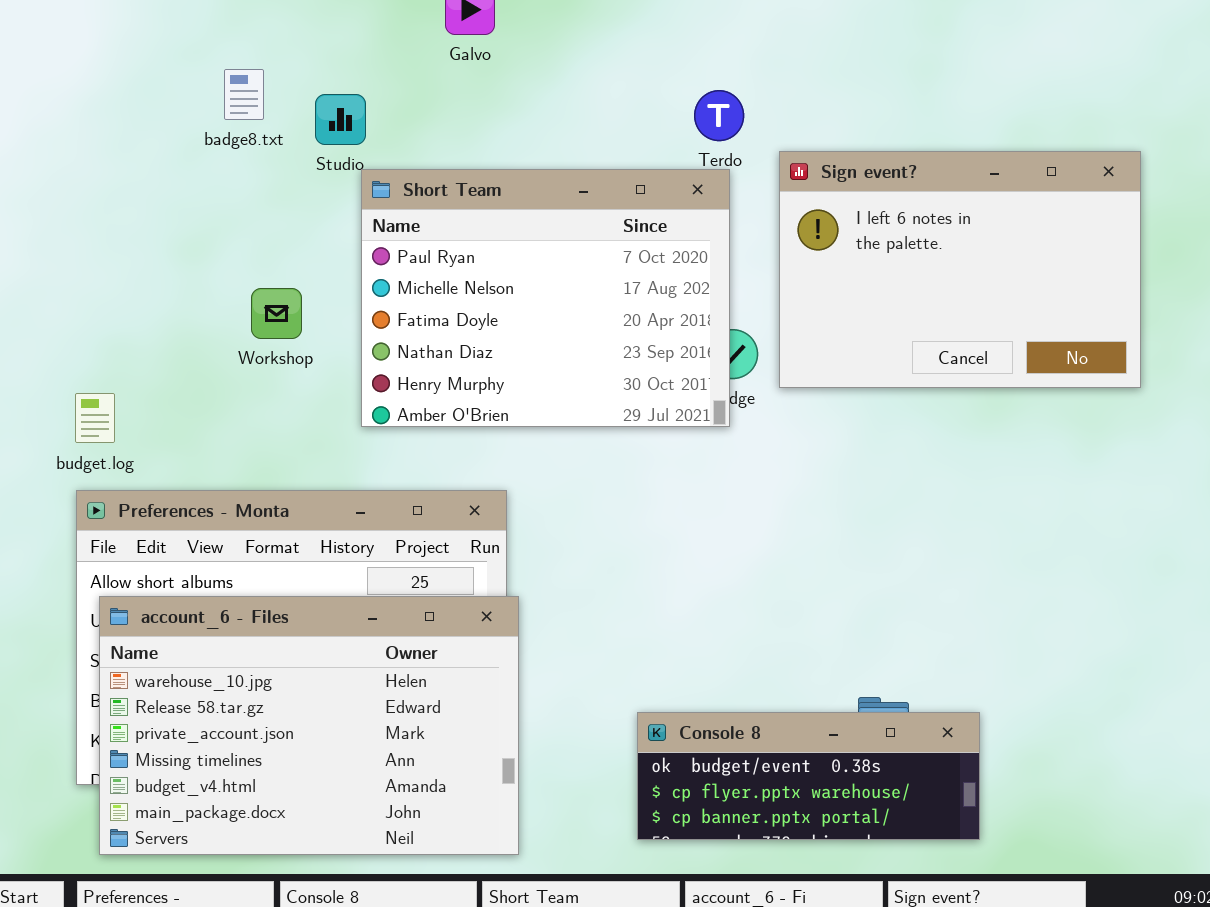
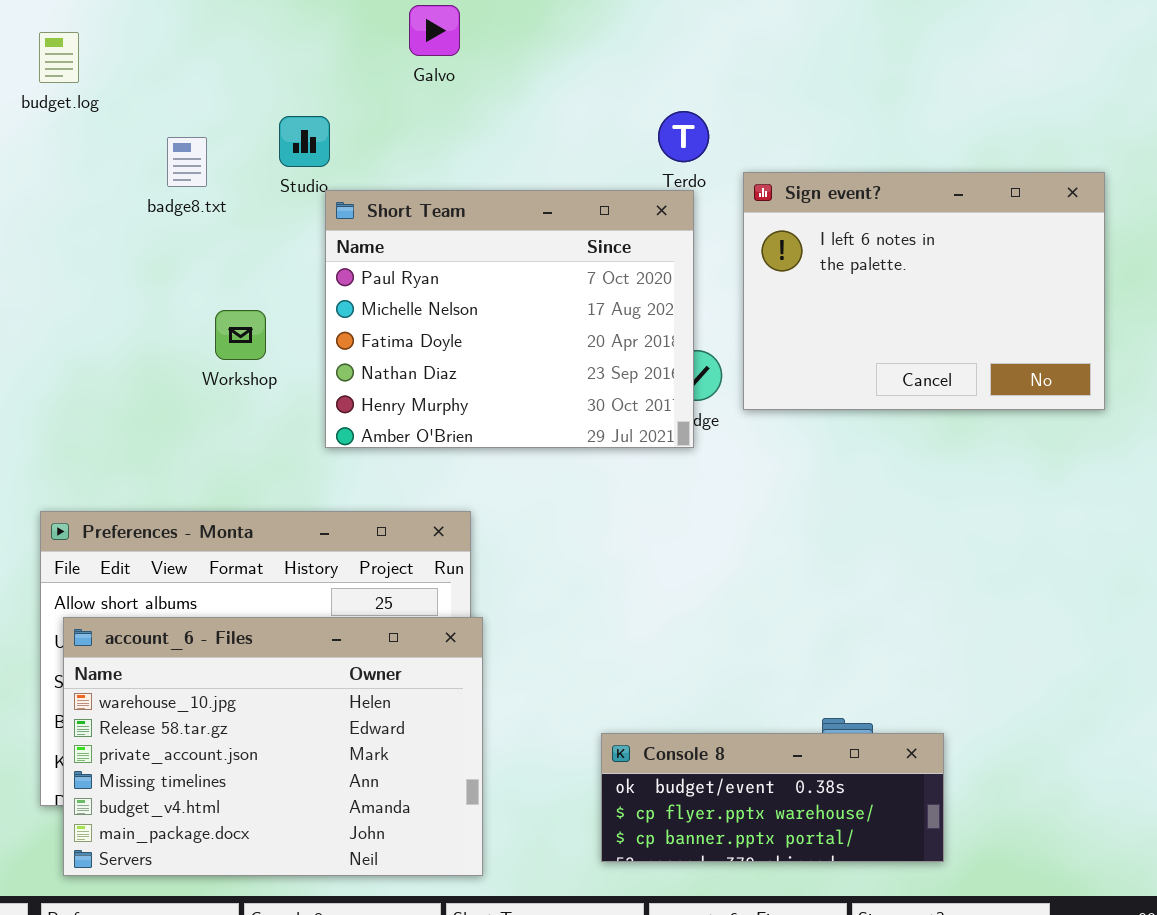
badge8.txt: [224,69,264,120] -> [167,137,207,187], moved
budget.log: [75,393,115,443] -> [39,32,79,83], moved

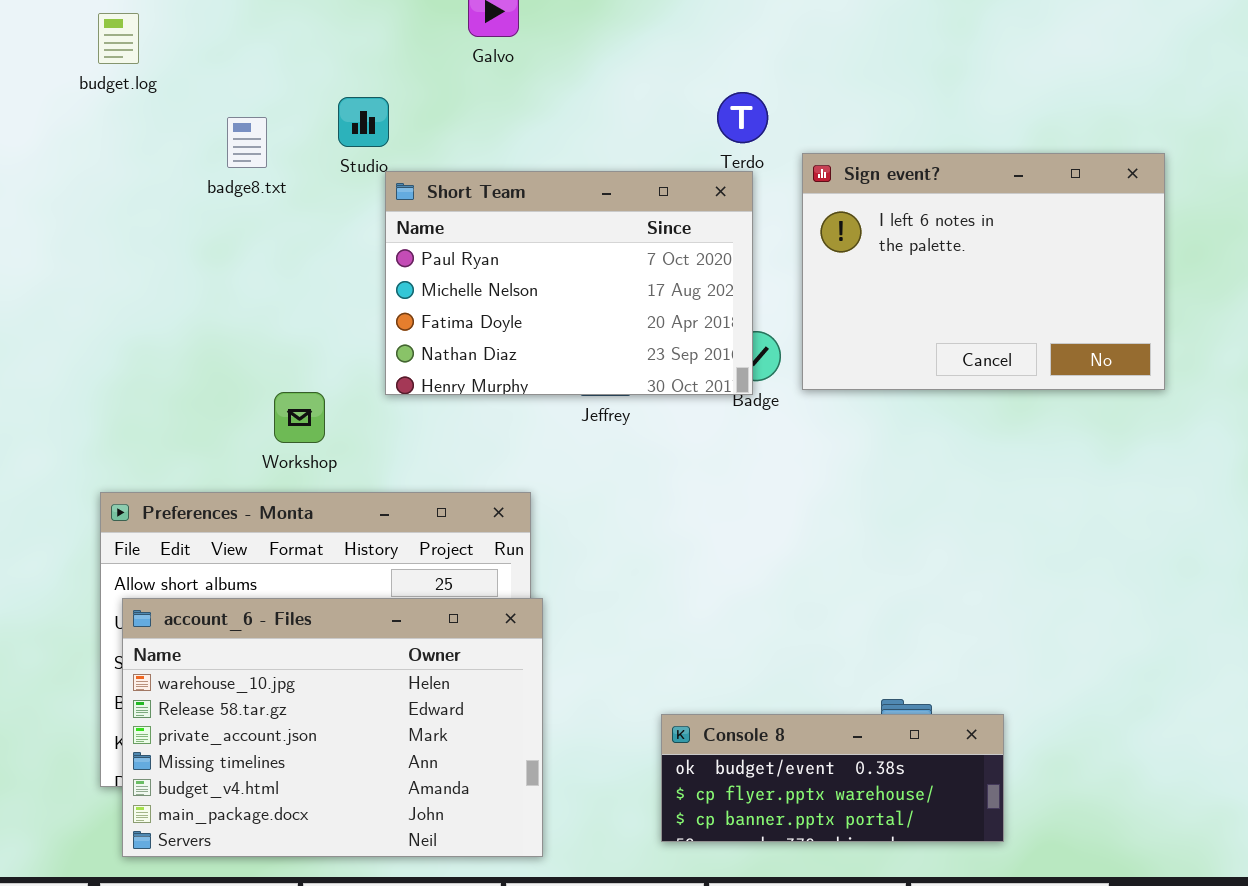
Short Team: [325,190,694,448] -> [385,171,753,395], resized
Workshop: [215,310,266,360] -> [274,392,325,443], moved

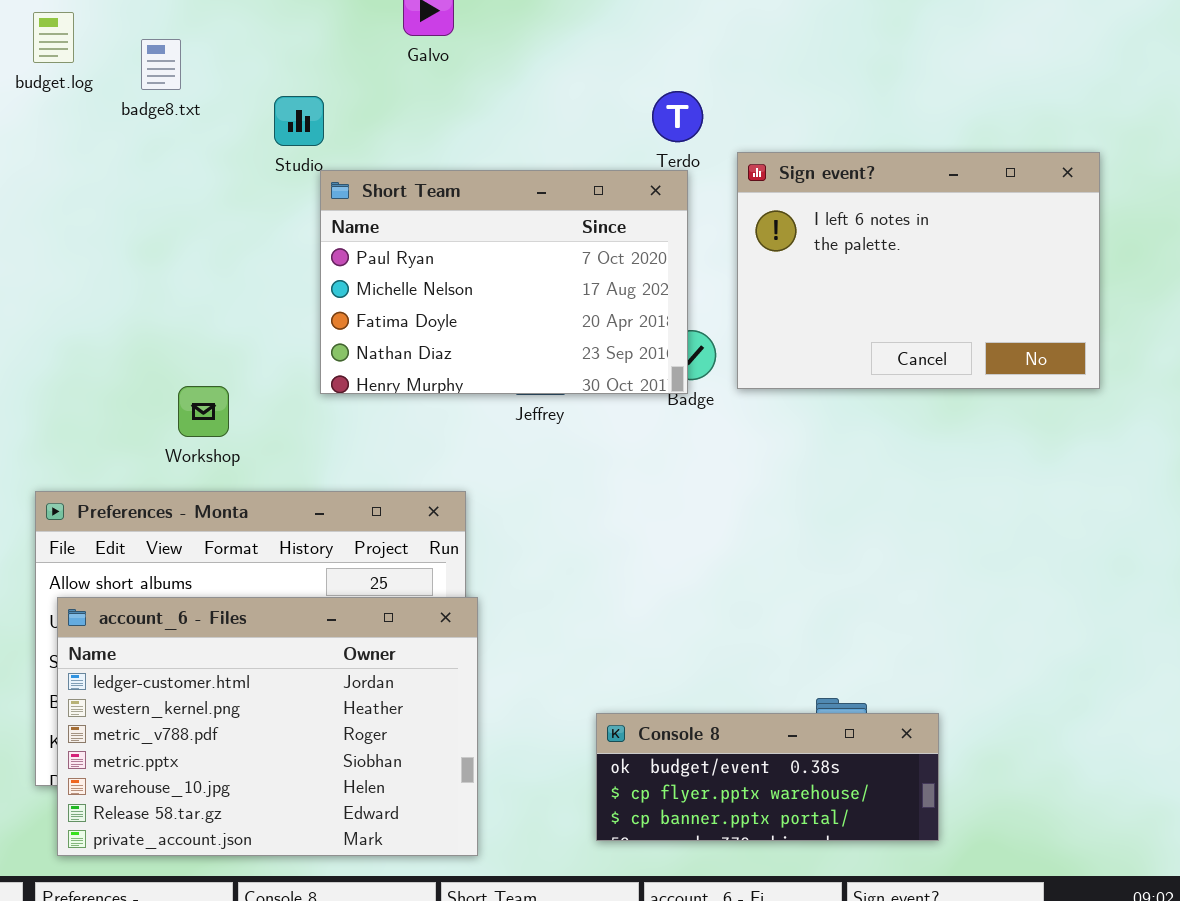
badge8.txt: [227,117,267,168] -> [141,39,181,90], moved
Workshop: [274,392,325,443] -> [178,386,229,437], moved
account_6 - Files: [122,598,543,857] -> [57,597,478,856], scrolled up 4 rows

